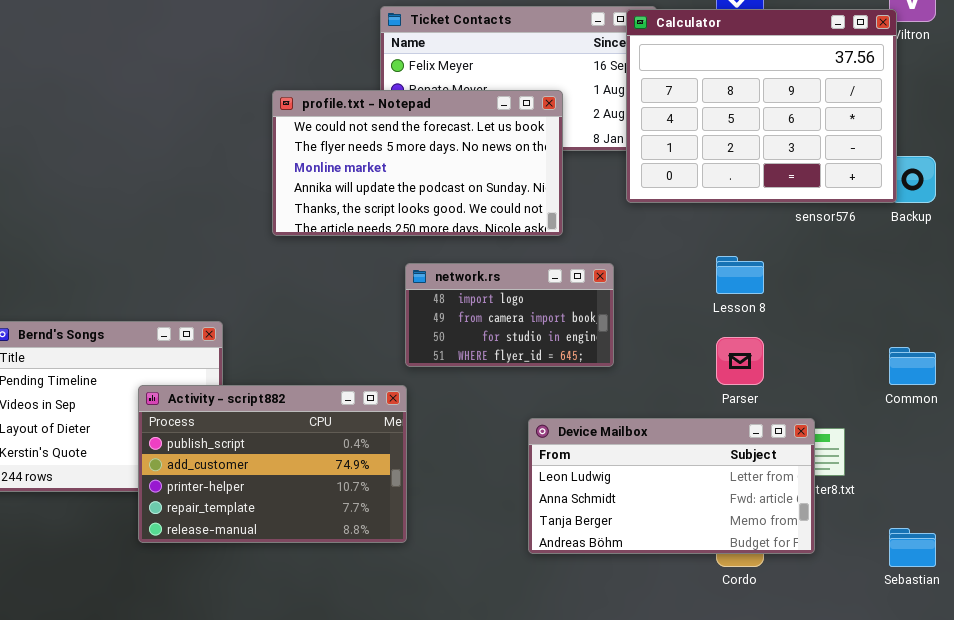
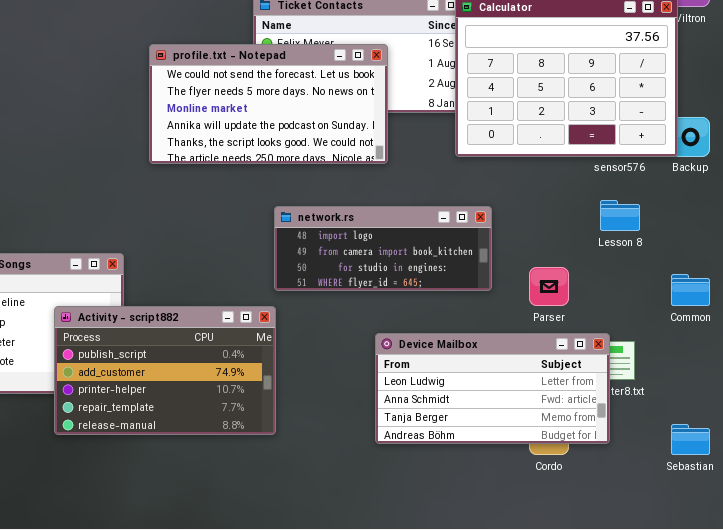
profile.txt - Notepad: [272,90,563,236] -> [149,44,388,164], moved
Lesson 8: [716,256,764,294] -> [600,200,640,231], moved
network.rs: [405,263,614,367] -> [274,206,492,291], resized

